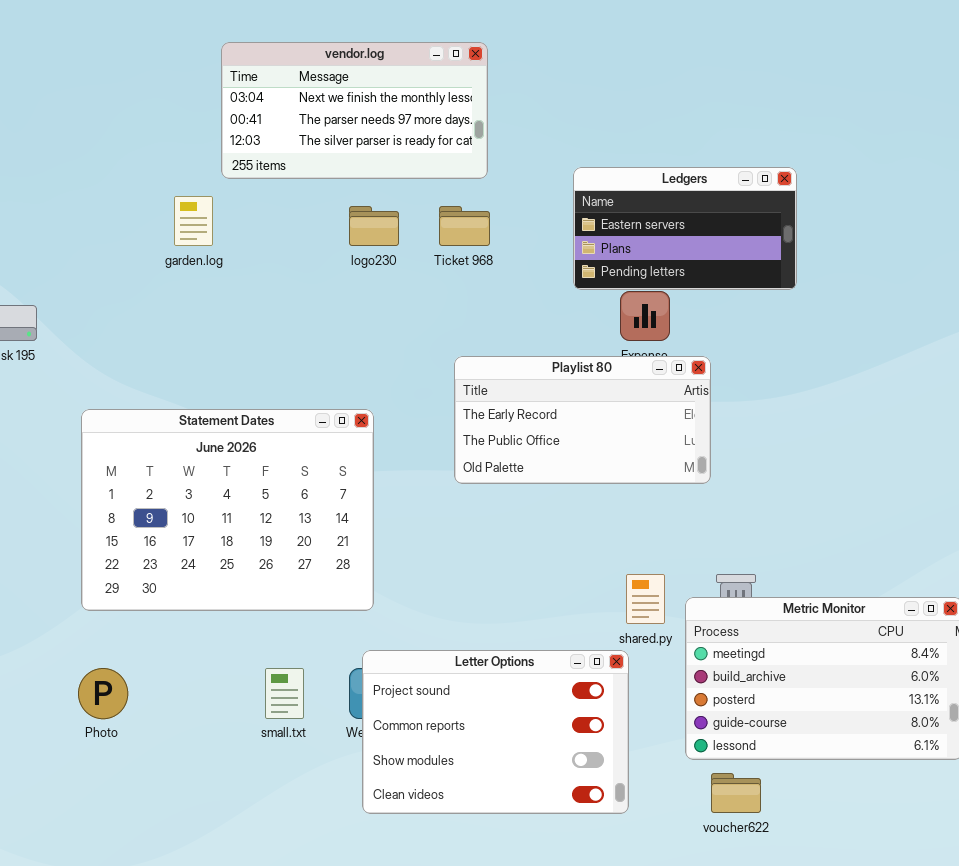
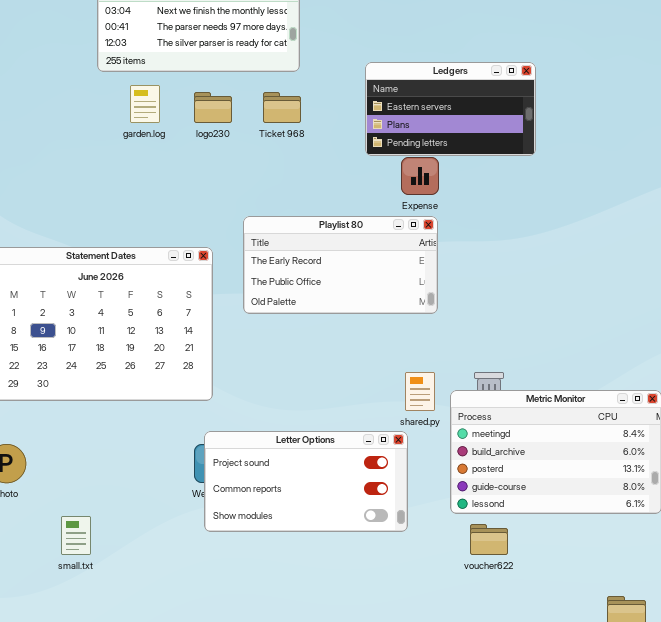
garden.log: [174,196,213,246] -> [130,85,160,123], moved
Playlist 80: [454,356,711,484] -> [243,216,438,314], moved
Letter Options: [362,650,629,814] -> [204,431,408,532], resized
small.txt: [265,668,304,719] -> [61,516,91,555], moved

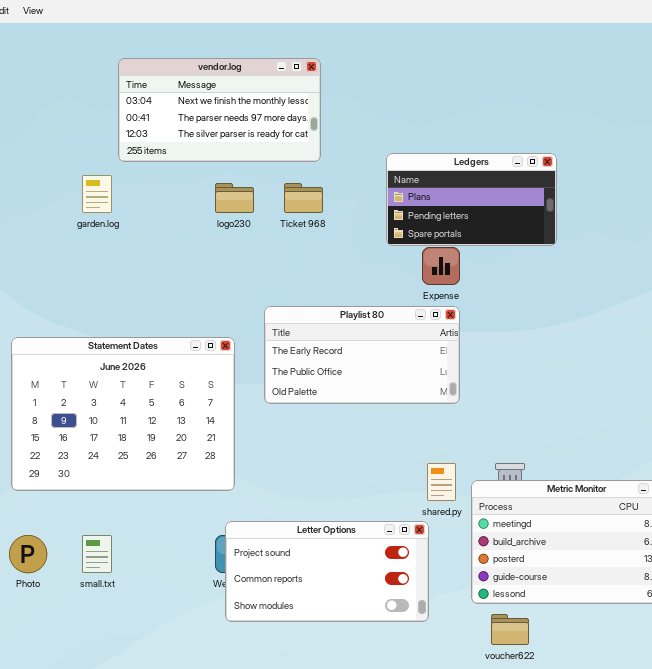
Ledgers: [365,62,536,156] -> [386,153,557,246], scrolled down 1 row
garden.log: [130,85,160,123] -> [82,175,112,213], moved
small.txt: [61,516,91,555] -> [82,535,112,573], moved

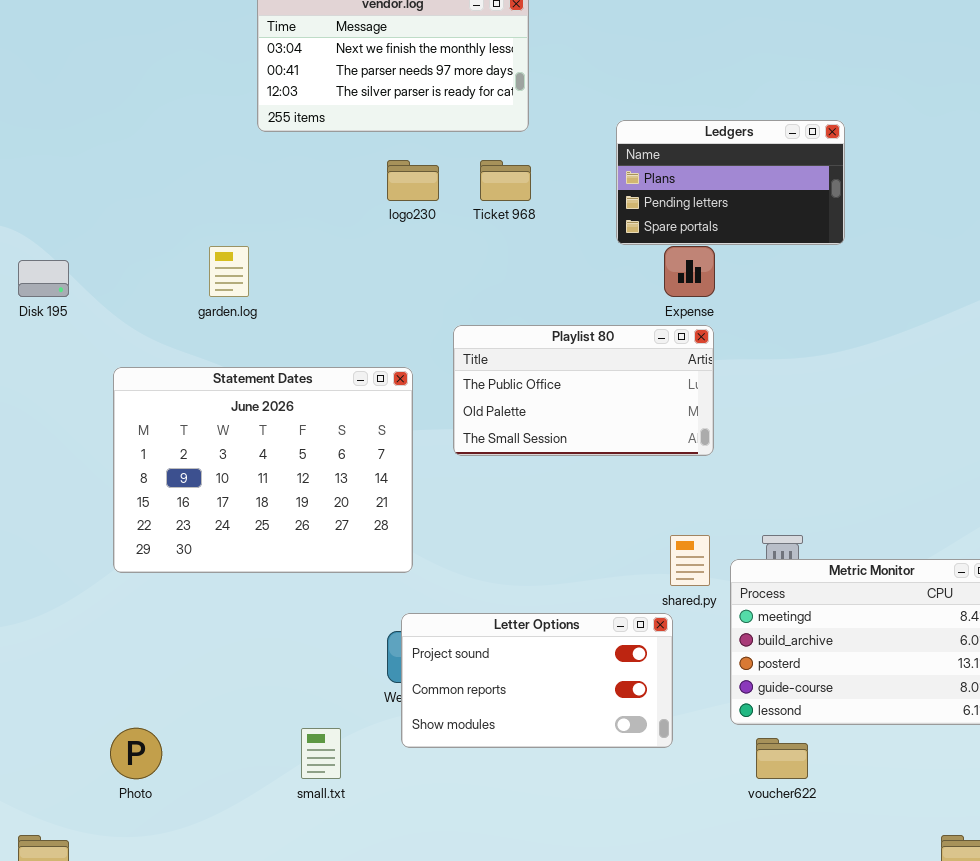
garden.log: [82,175,112,213] -> [209,246,249,297], moved
Playlist 80: [264,306,460,404] -> [453,325,714,456], scrolled down 1 row
Photo: [9,535,47,573] -> [110,728,162,779], moved
small.txt: [82,535,112,573] -> [301,728,341,779], moved

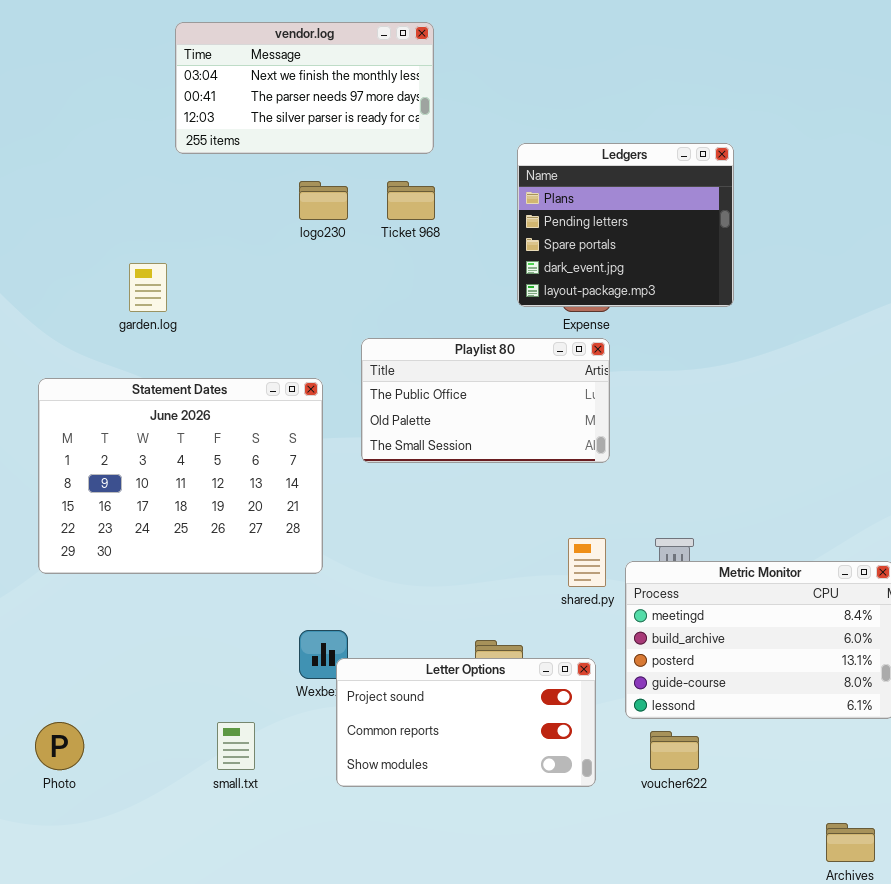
Ledgers: [616,120,845,245] -> [517,143,734,307], resized
Letter Options: [401,613,673,748] -> [336,658,596,787], moved

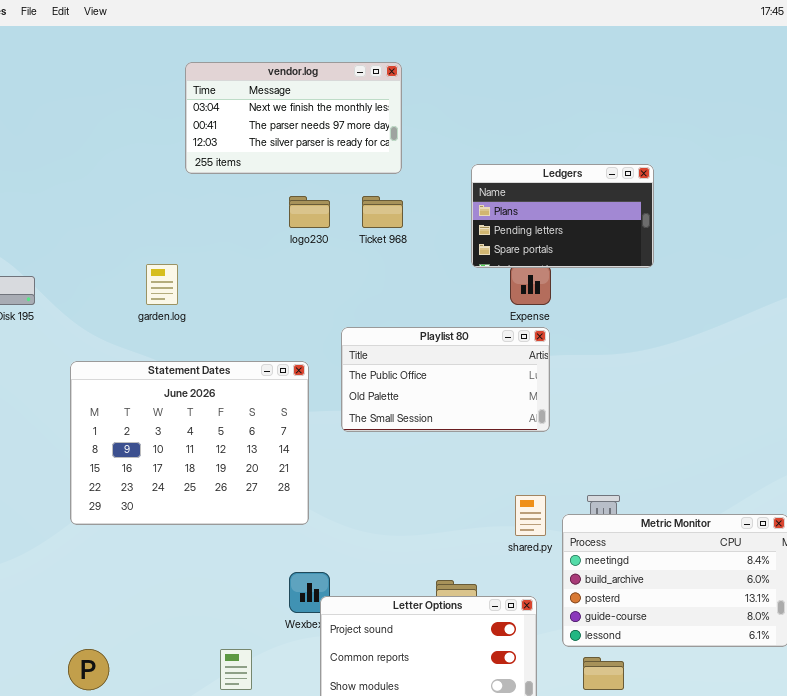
Ledgers: [517,143,734,307] -> [471,164,654,268], resized

